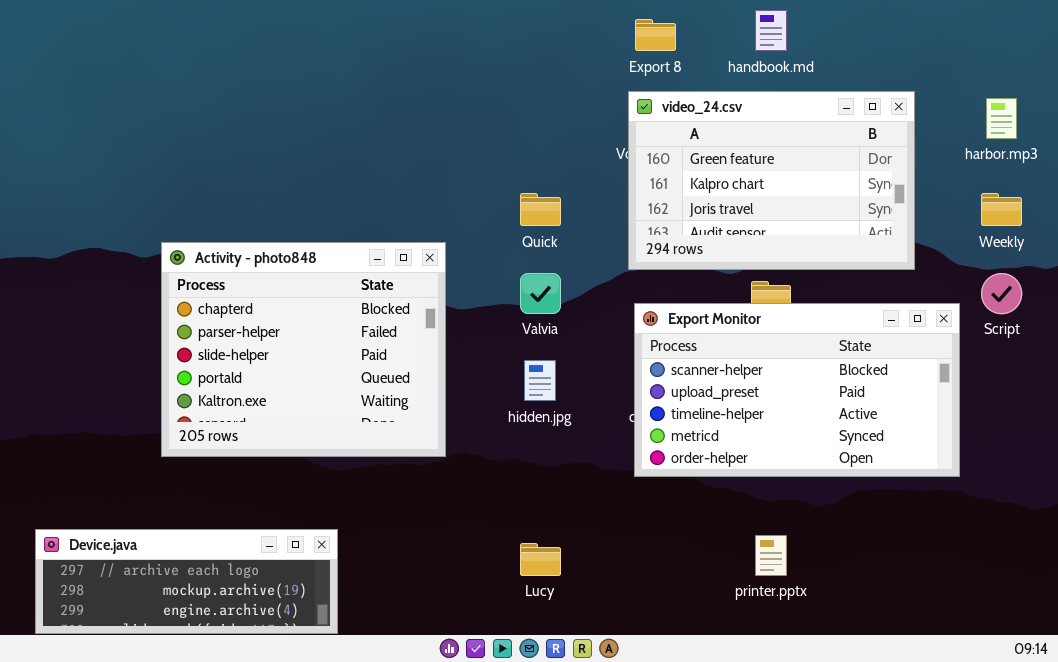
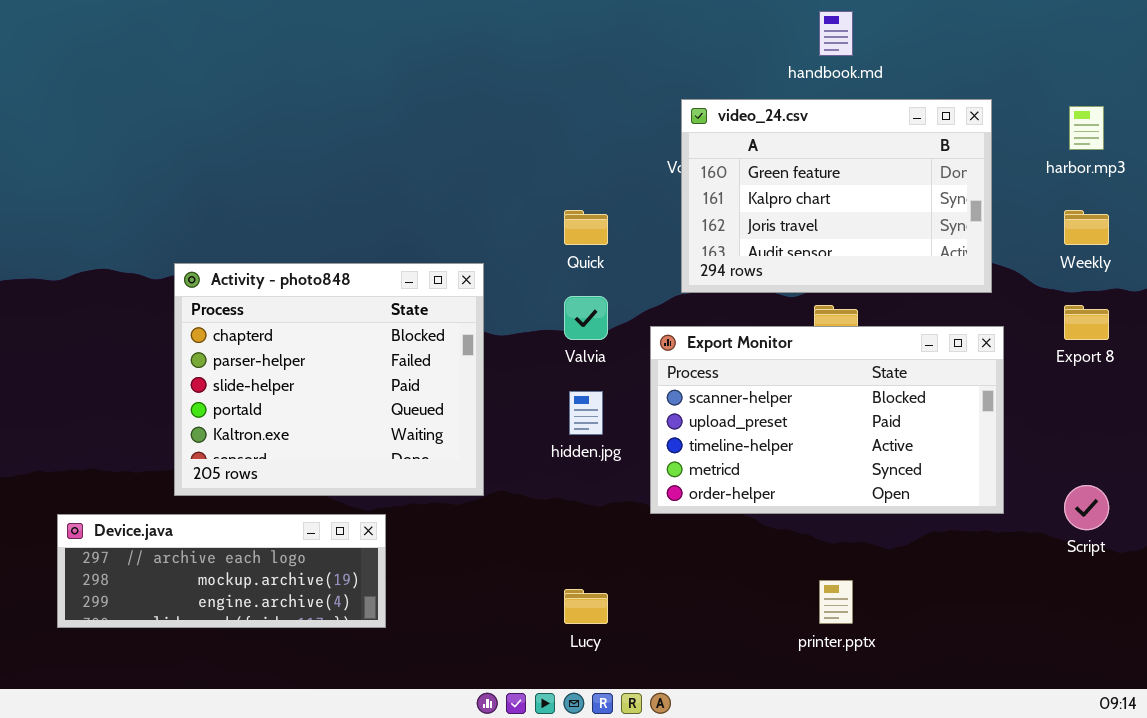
Export 8: [635,19,676,51] -> [1064,305,1109,340], moved
Script: [981,273,1022,314] -> [1064,485,1109,530], moved
Export Monitor: [634,303,960,477] -> [650,326,1004,514], moved
Device.java: [35,529,338,634] -> [57,514,386,628], moved

